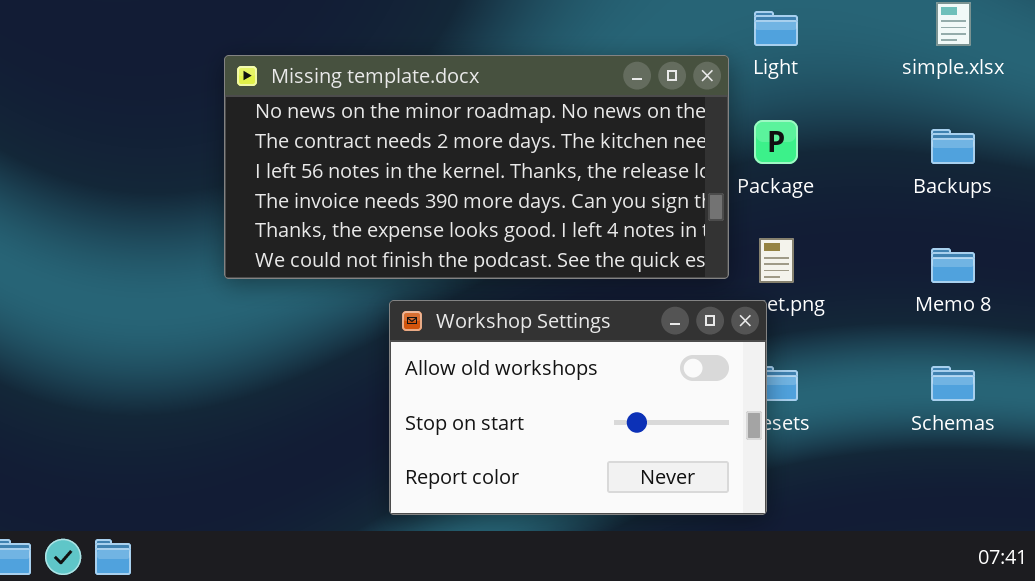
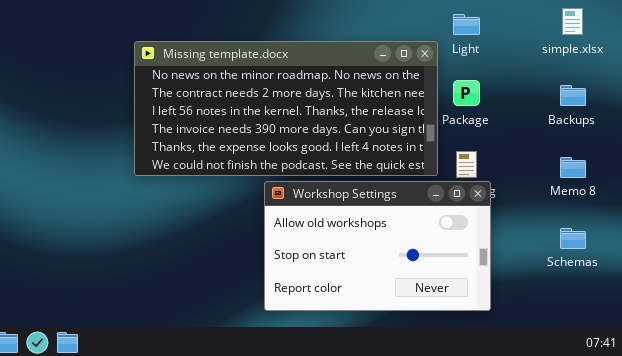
Workshop Settings: [389,300,767,515] -> [264,181,491,311], moved

